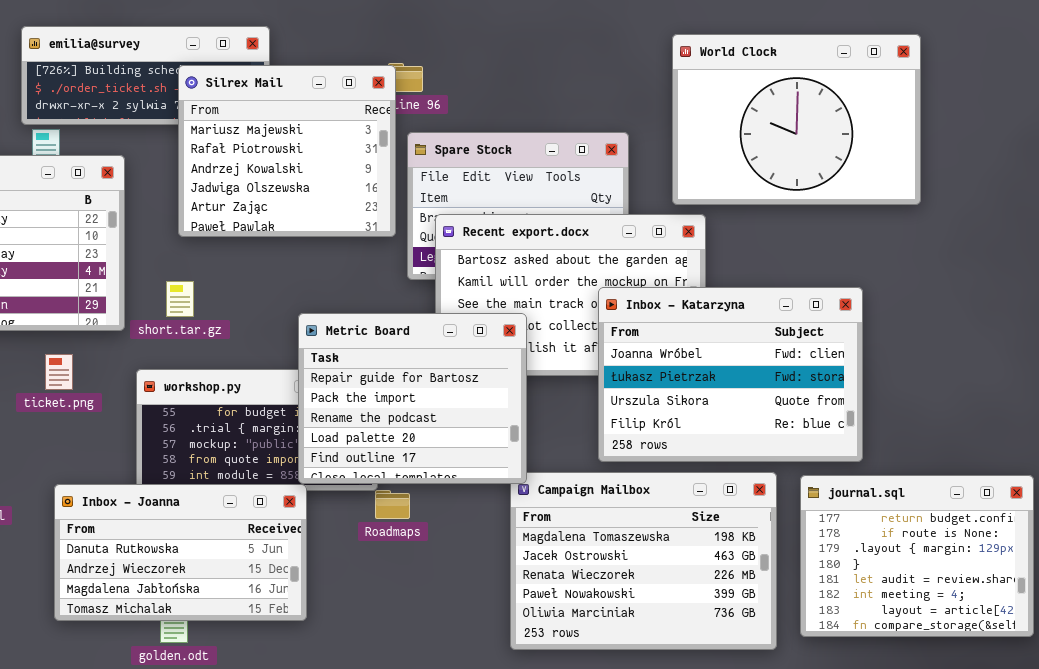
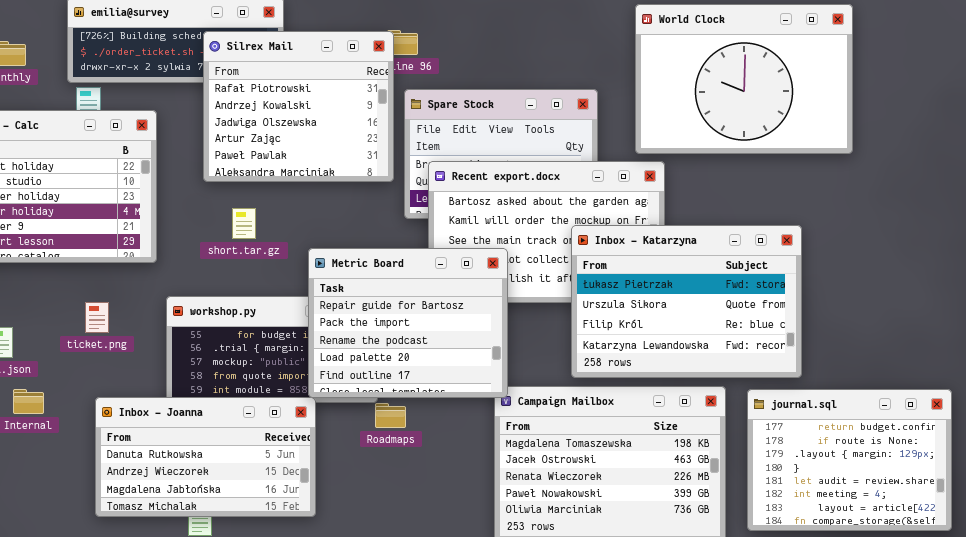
Silrex Mail: [178,65,396,237] -> [203,31,394,182], scrolled down 1 row
short.tar.gz: [166,281,194,317] -> [232,208,256,239], moved
Inbox - Katarzyna: [598,287,863,462] -> [571,225,802,378], scrolled down 1 row
ticket.png: [45,354,73,390] -> [85,302,109,333], moved

